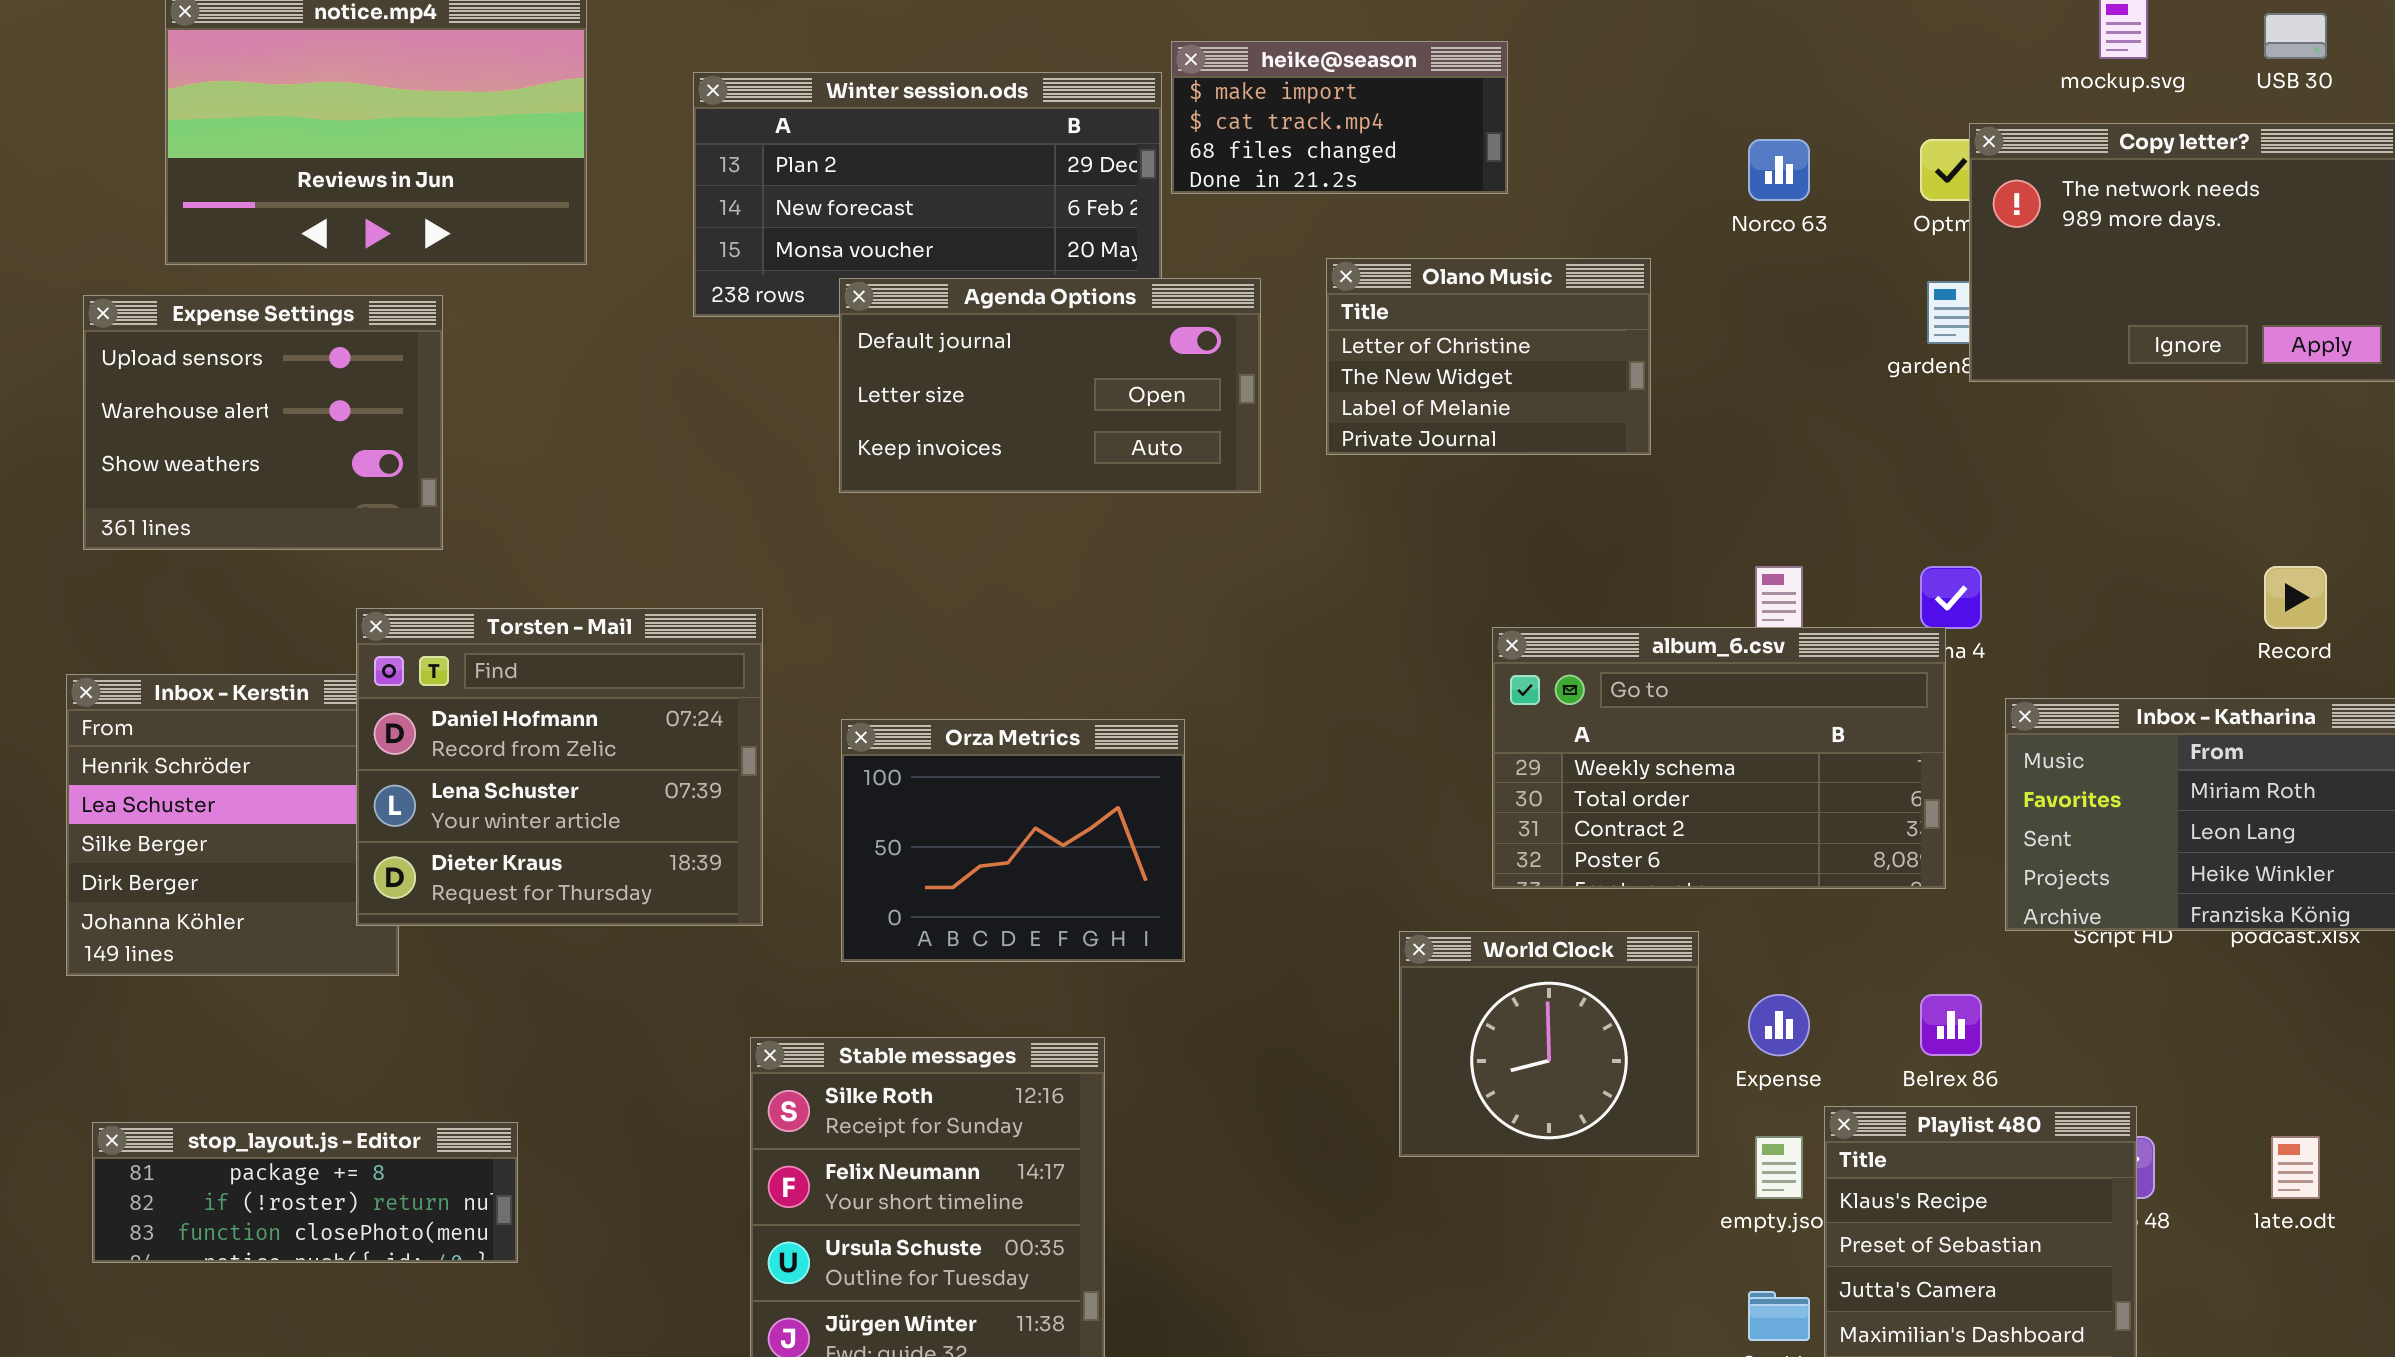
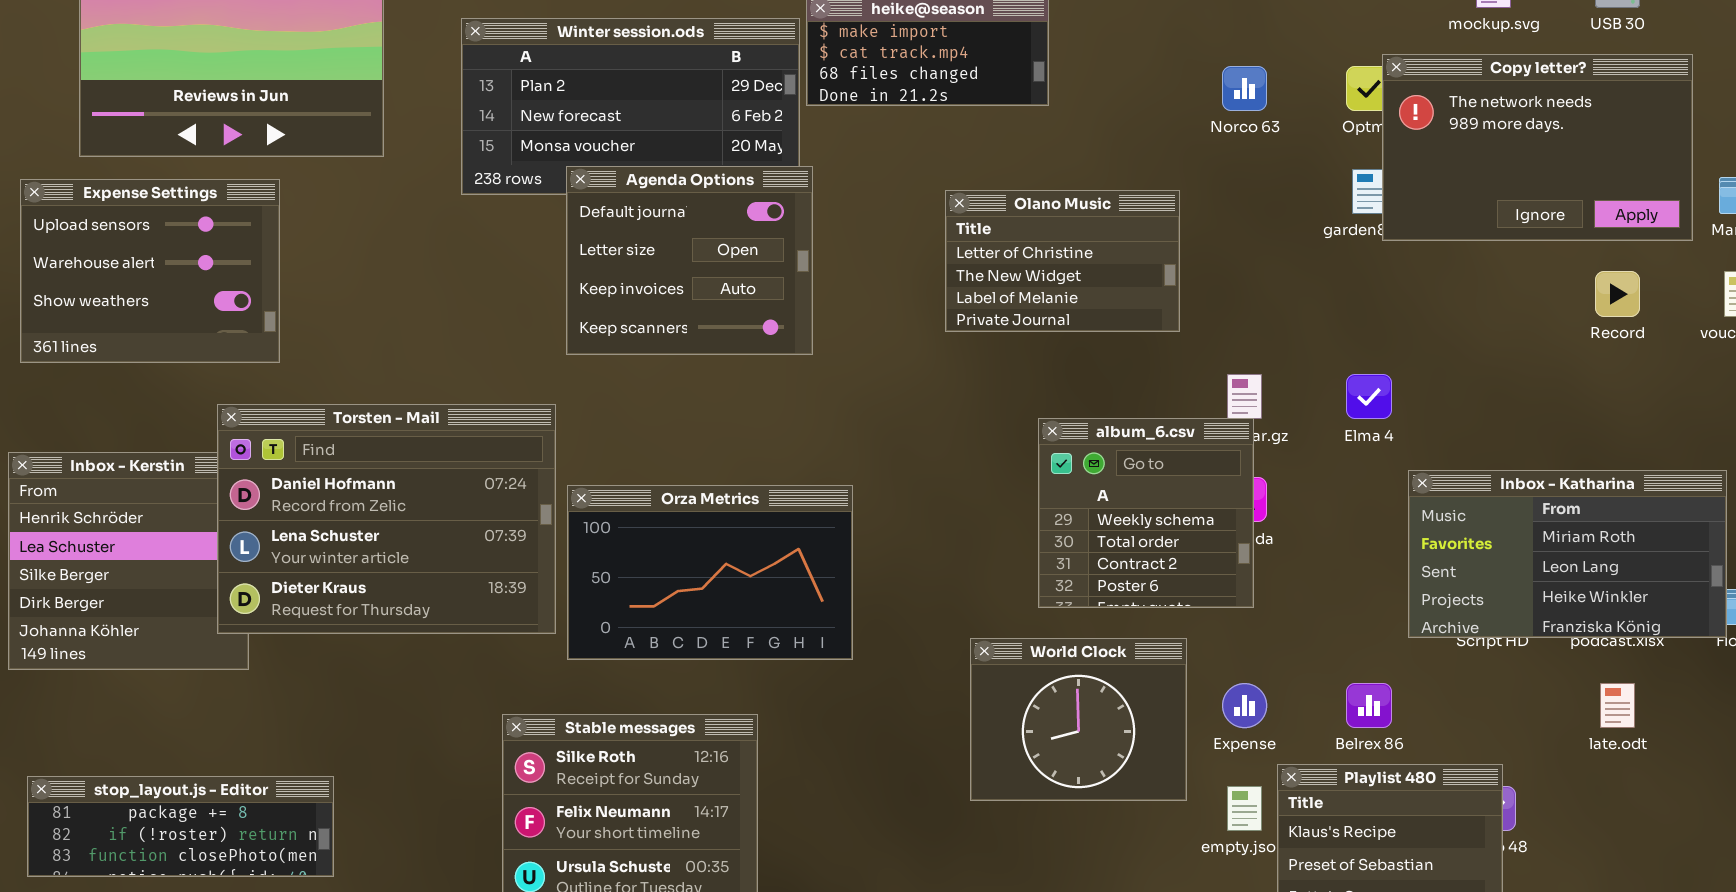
Olano Music: [1326,258,1651,455] -> [945,190,1180,332], moved
Agenda Options: [839,278,1261,493] -> [566,166,813,355], resized
Record: [2264,566,2327,629] -> [1595,271,1640,317], moved
Torsten - Mail: [356,608,763,926] -> [217,404,556,634], resized
album_6.csv: [1492,627,1946,889] -> [1038,418,1254,608], resized
Orza Metrics: [841,719,1185,962] -> [567,485,853,660], resized
late.odt: [2271,1136,2320,1199] -> [1600,683,1635,728], moved

